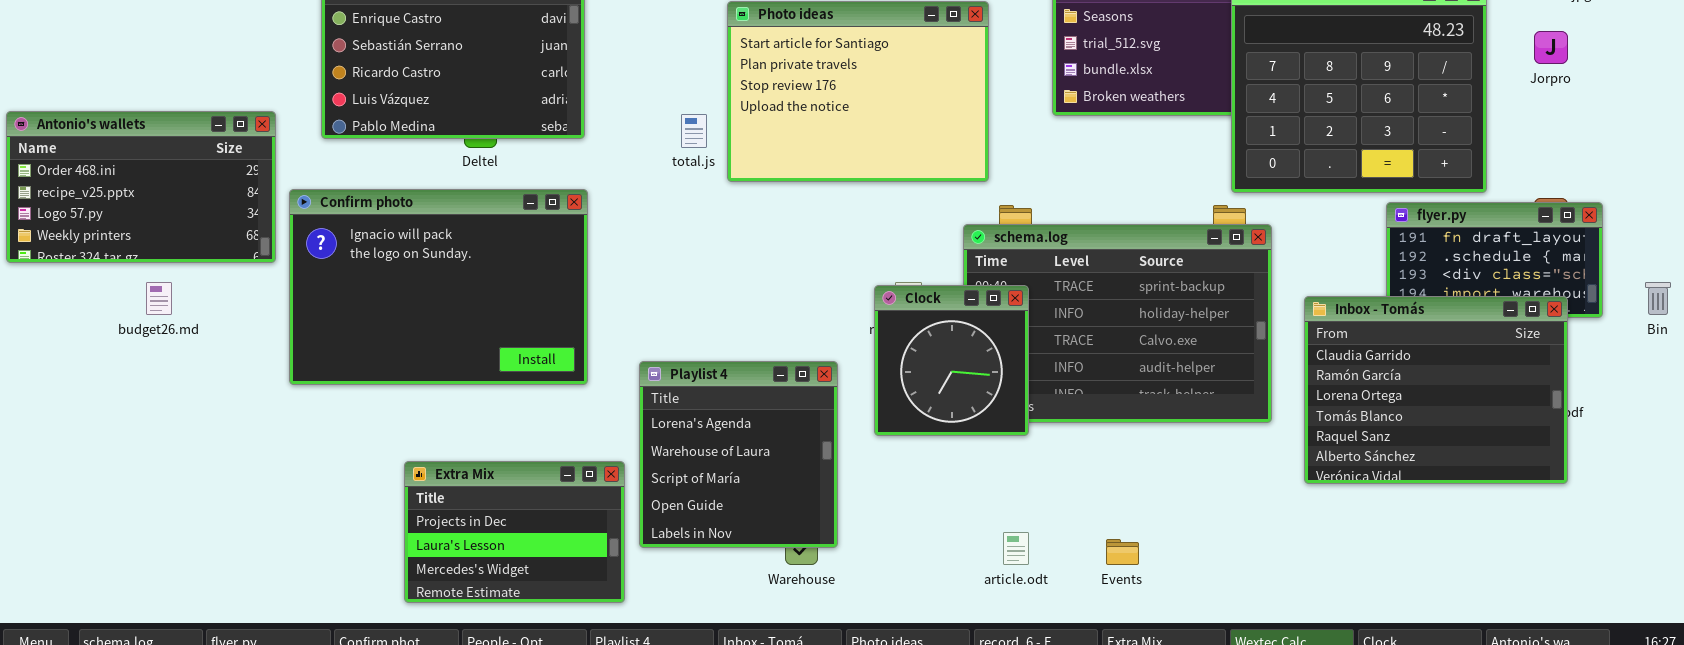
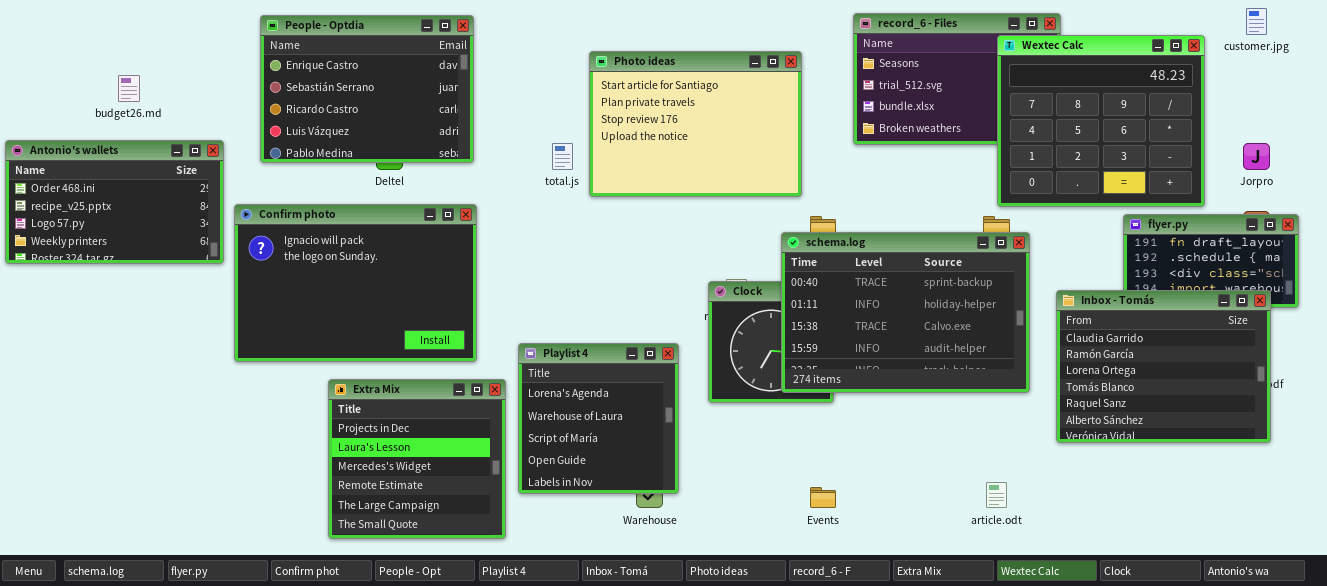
Jorpro: [1534,31,1568,64] -> [1243,143,1270,170], moved
schema.log: [963,224,1272,423] -> [781,232,1030,393], raised
budget26.md: [146,282,172,315] -> [118,75,140,102], moved
Extra Mix: [404,461,625,603] -> [328,379,506,539], resized
article.odt: [1003,532,1029,565] -> [986,482,1007,508], moved
Events: [1106,539,1139,565] -> [810,487,836,508], moved

